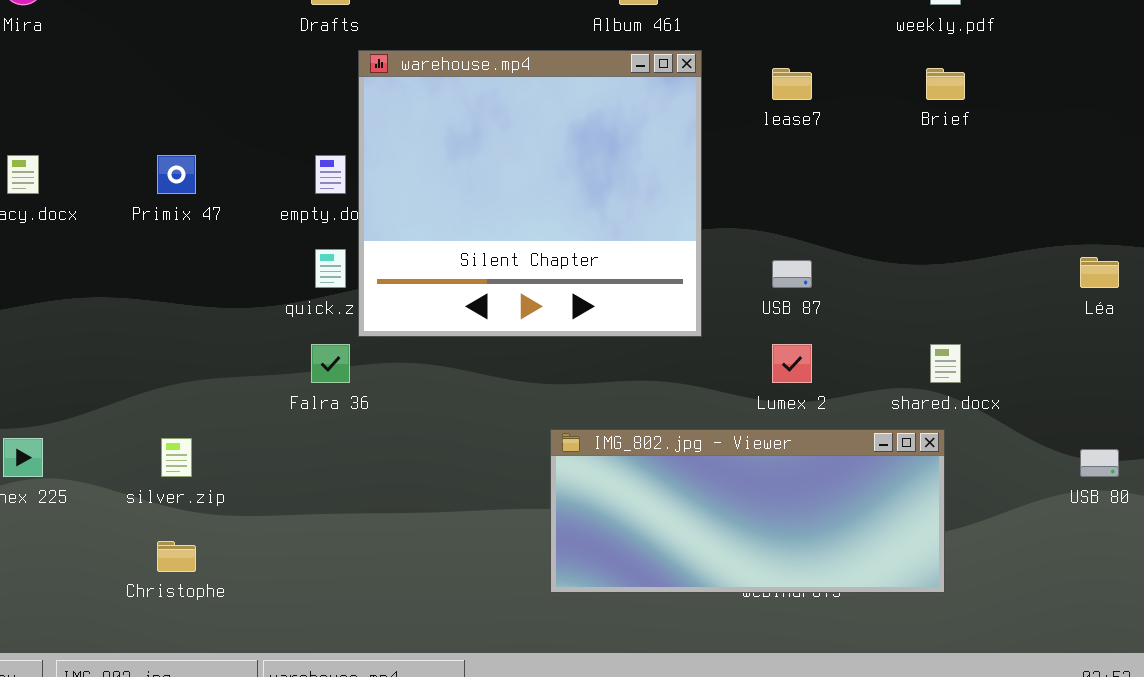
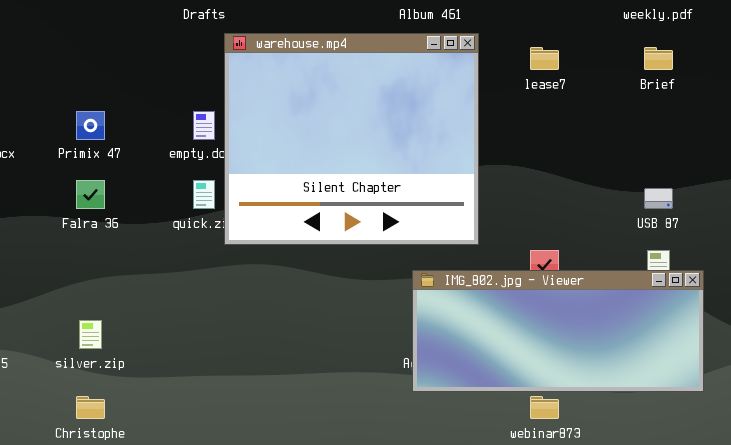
USB 87: [772,260,812,288] -> [644,188,673,209], moved
Falra 36: [311,344,350,383] -> [76,180,105,209], moved
IMG_802.jpg - Viewer: [550,429,945,593] -> [412,270,704,392], moved

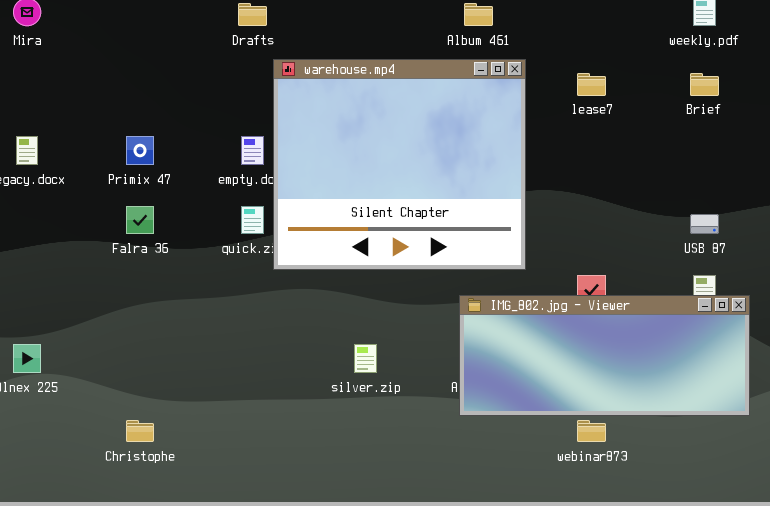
silver.zip: [79,320,102,349] -> [354,344,377,373], moved

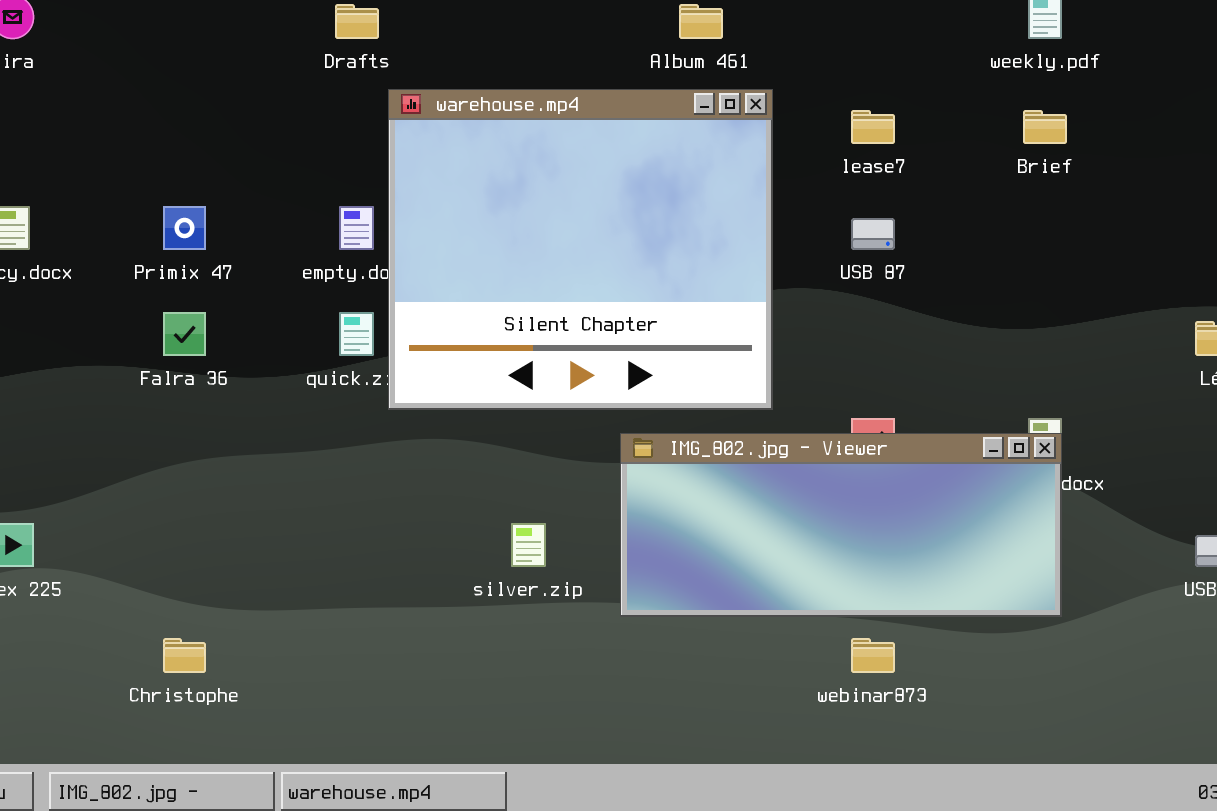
USB 87: [690,214,719,234] -> [851,218,895,250], moved
IMG_802.jpg - Viewer: [459,295,750,416] -> [620,433,1062,617], moved

